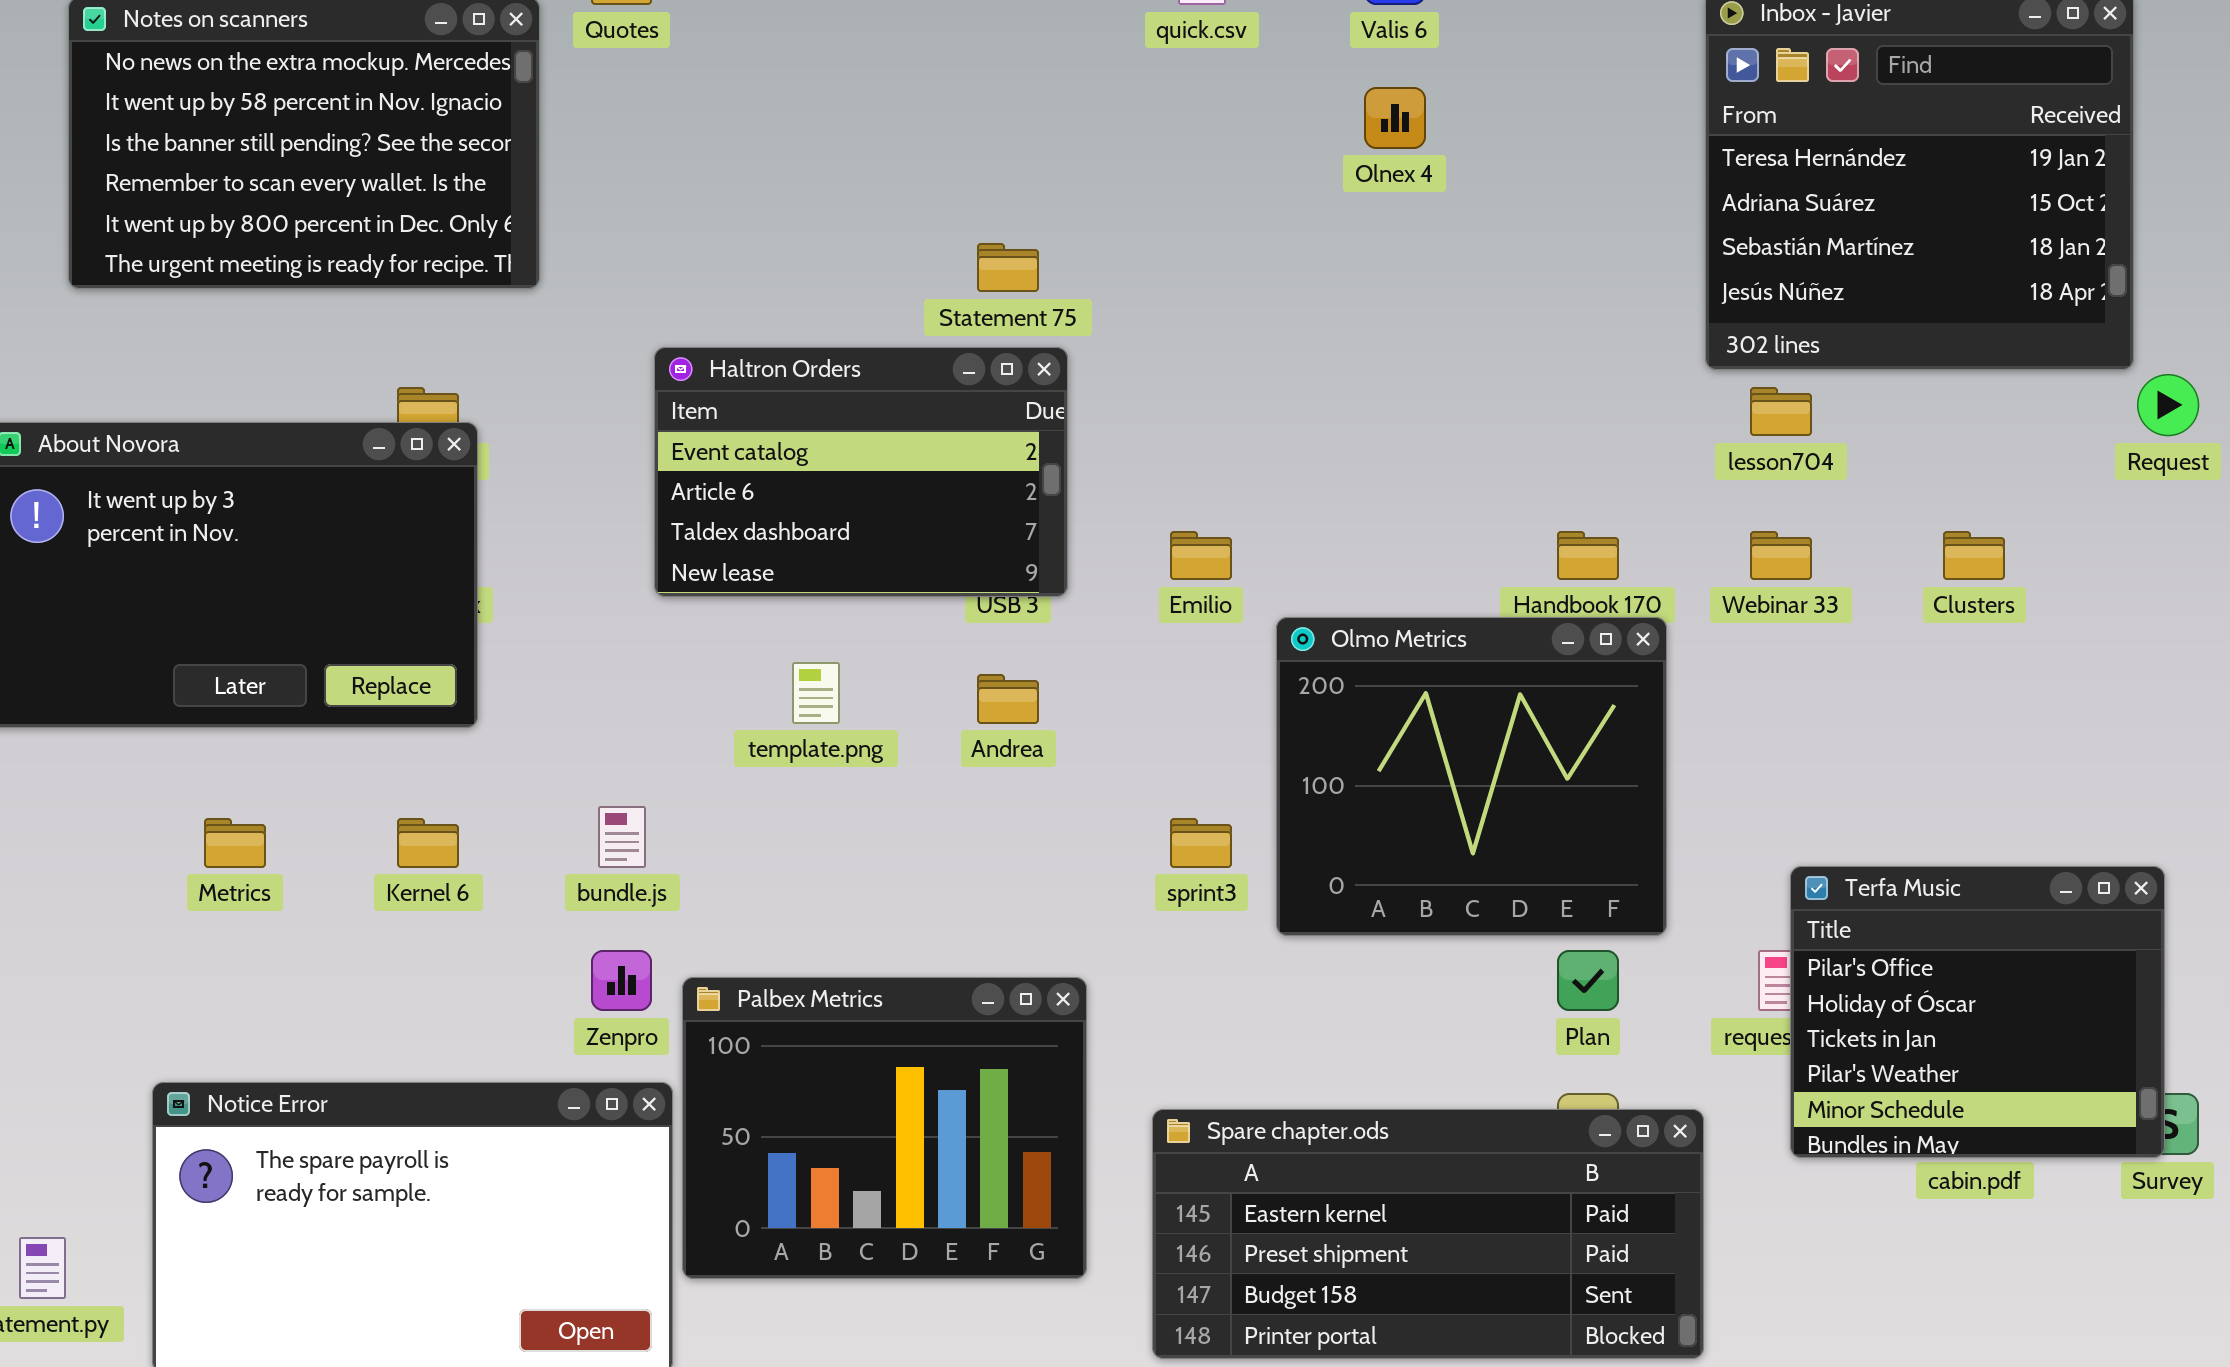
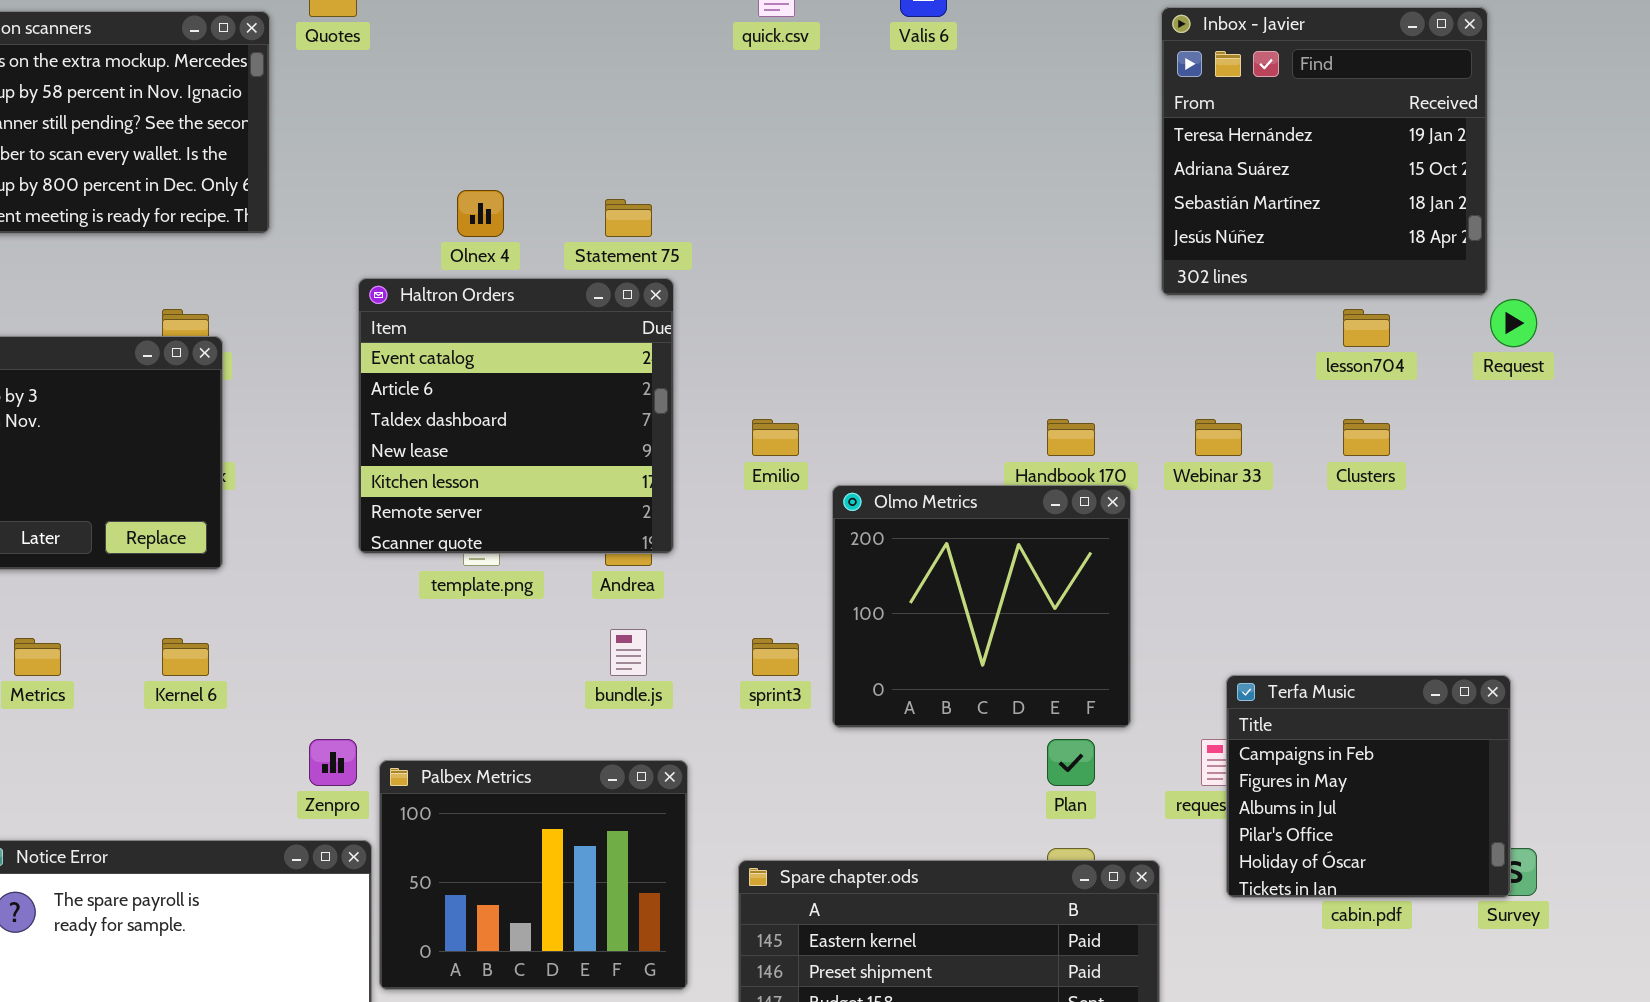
Olnex 4: [1364,87,1426,149] -> [457,190,504,237], moved
Haltron Orders: [654,347,1068,597] -> [358,278,674,554], resized
lesson704: [1750,387,1812,436] -> [1343,309,1390,347], moved
bundle.js: [598,806,646,868] -> [610,629,647,676], moved
Terfa Music: [1790,866,2165,1158] -> [1226,675,1511,898], scrolled up 3 rows

